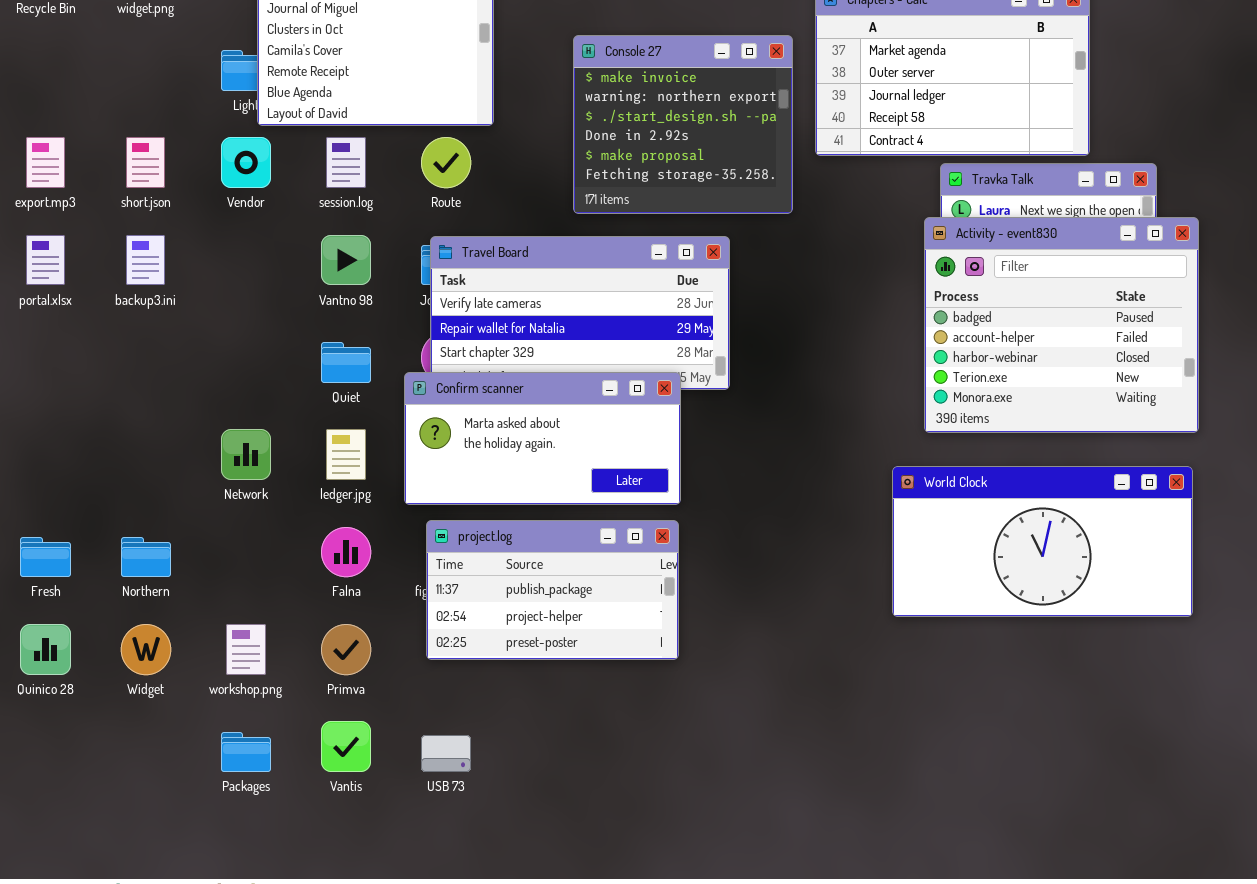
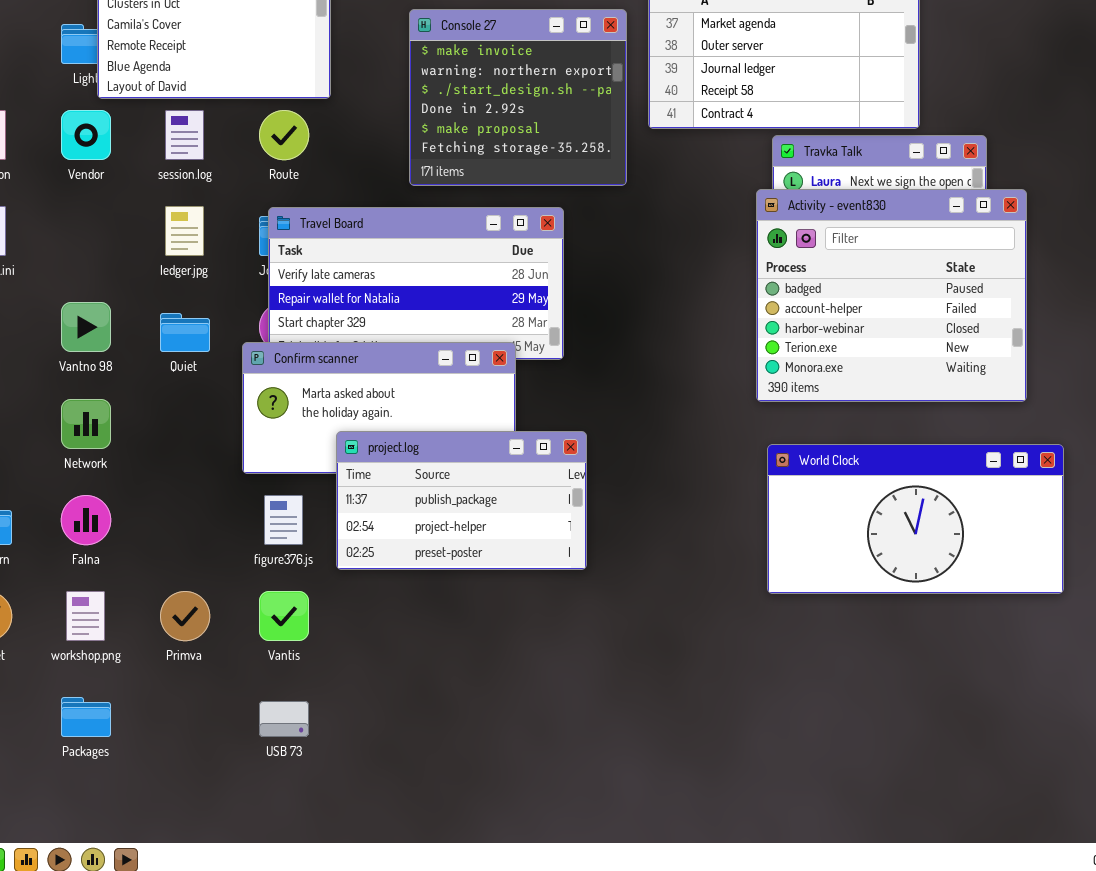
Vantno 98: [321,235,371,285] -> [61,302,111,352], moved
ledger.jpg: [326,429,366,480] -> [165,206,204,256], moved
World Clock: [892,466,1193,617] -> [767,444,1064,594], moved
project.log: [426,520,679,660] -> [336,431,587,570], moved
Falna: [321,527,371,577] -> [61,495,111,545], moved
Vantis: [321,721,371,772] -> [259,591,309,641], moved

